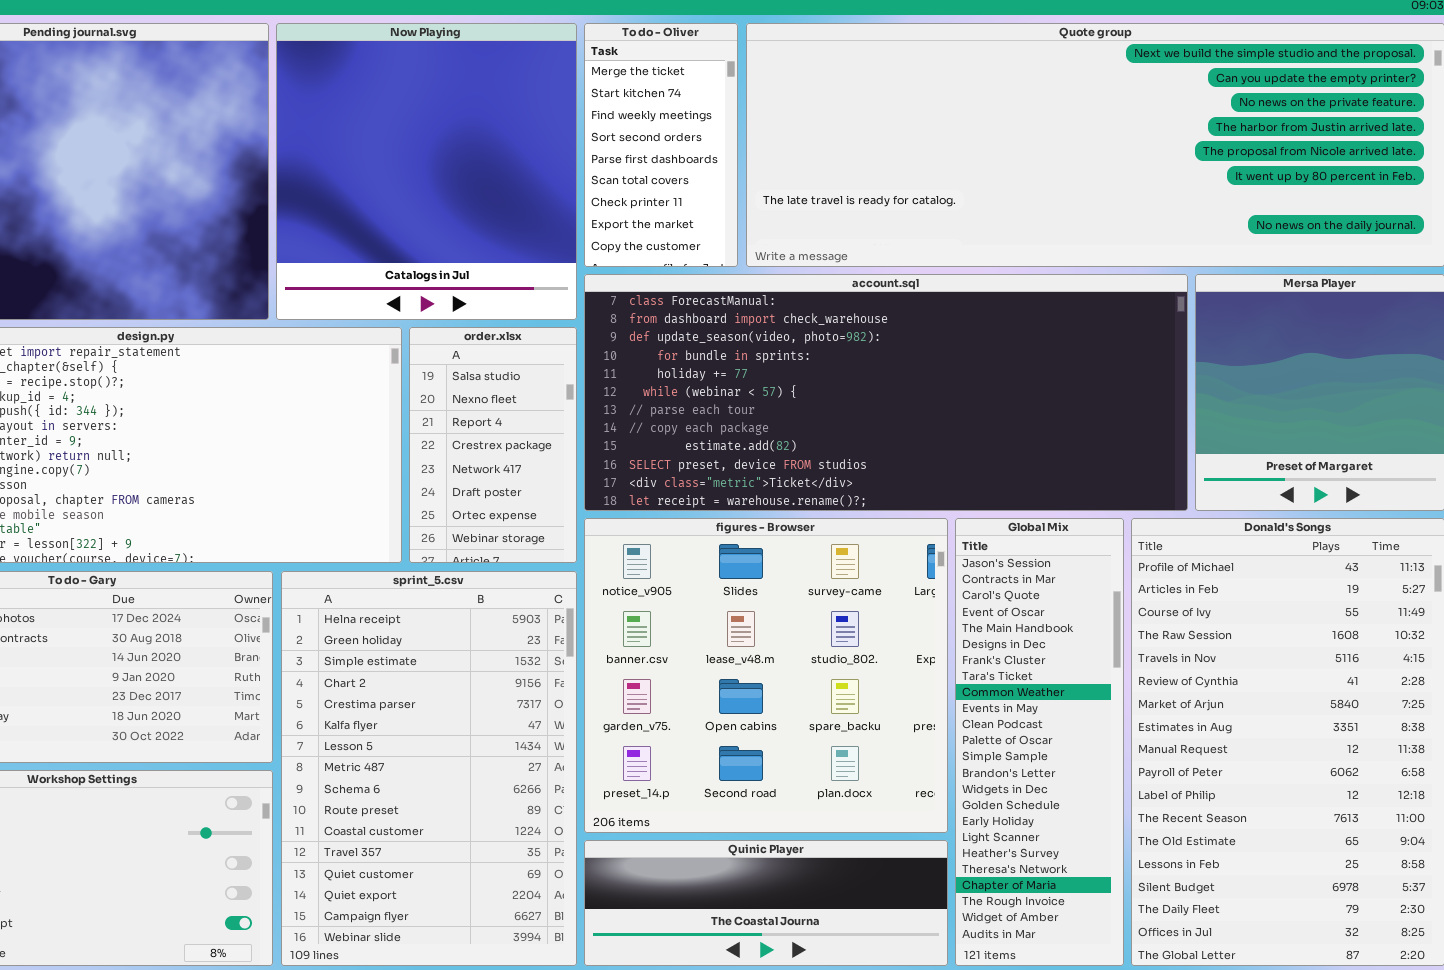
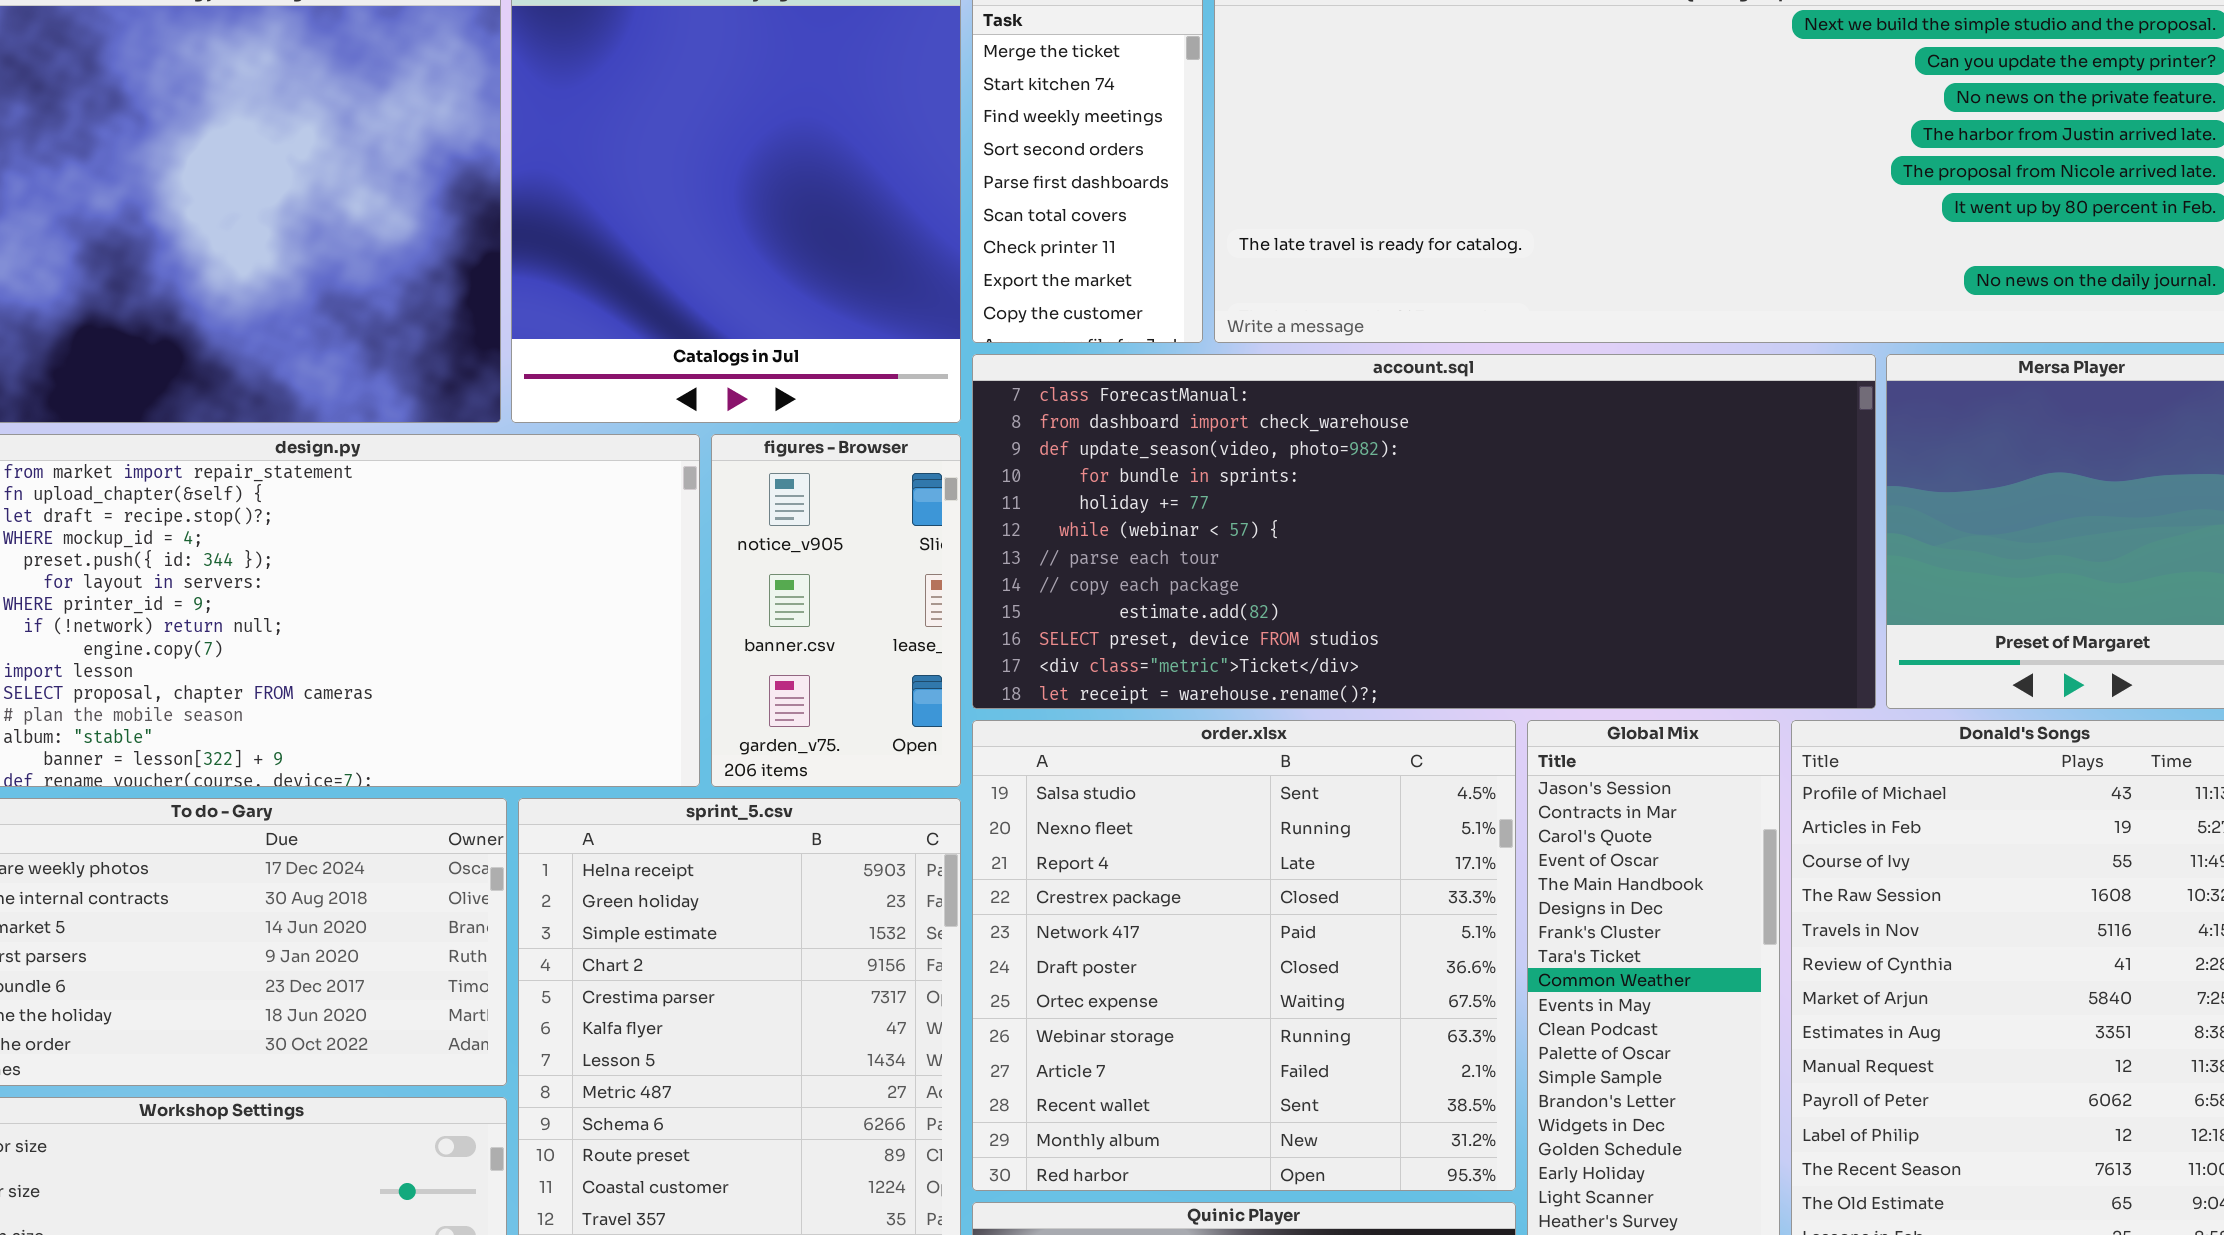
order.xlsx: [409,327,577,563] -> [972,720,1516,1191], moved, resized
figures - Browser: [584,518,948,833] -> [711,434,961,787], moved, resized

